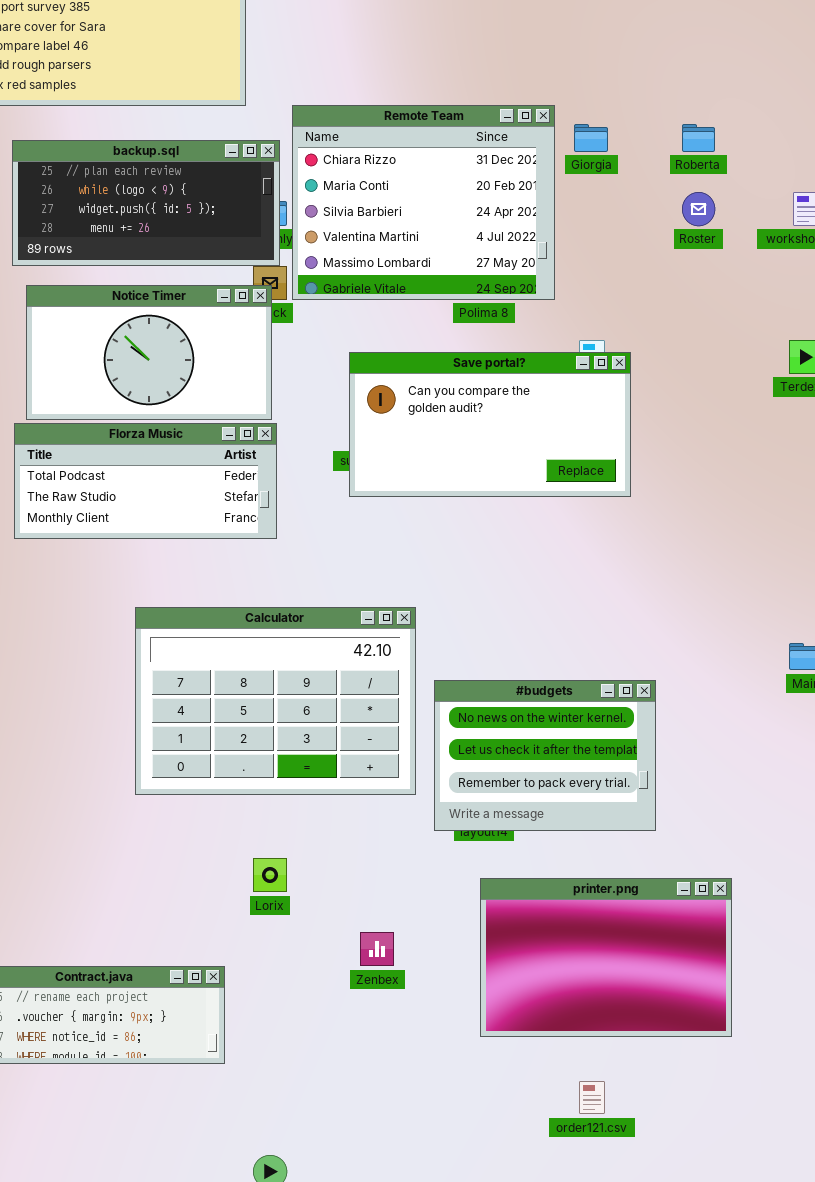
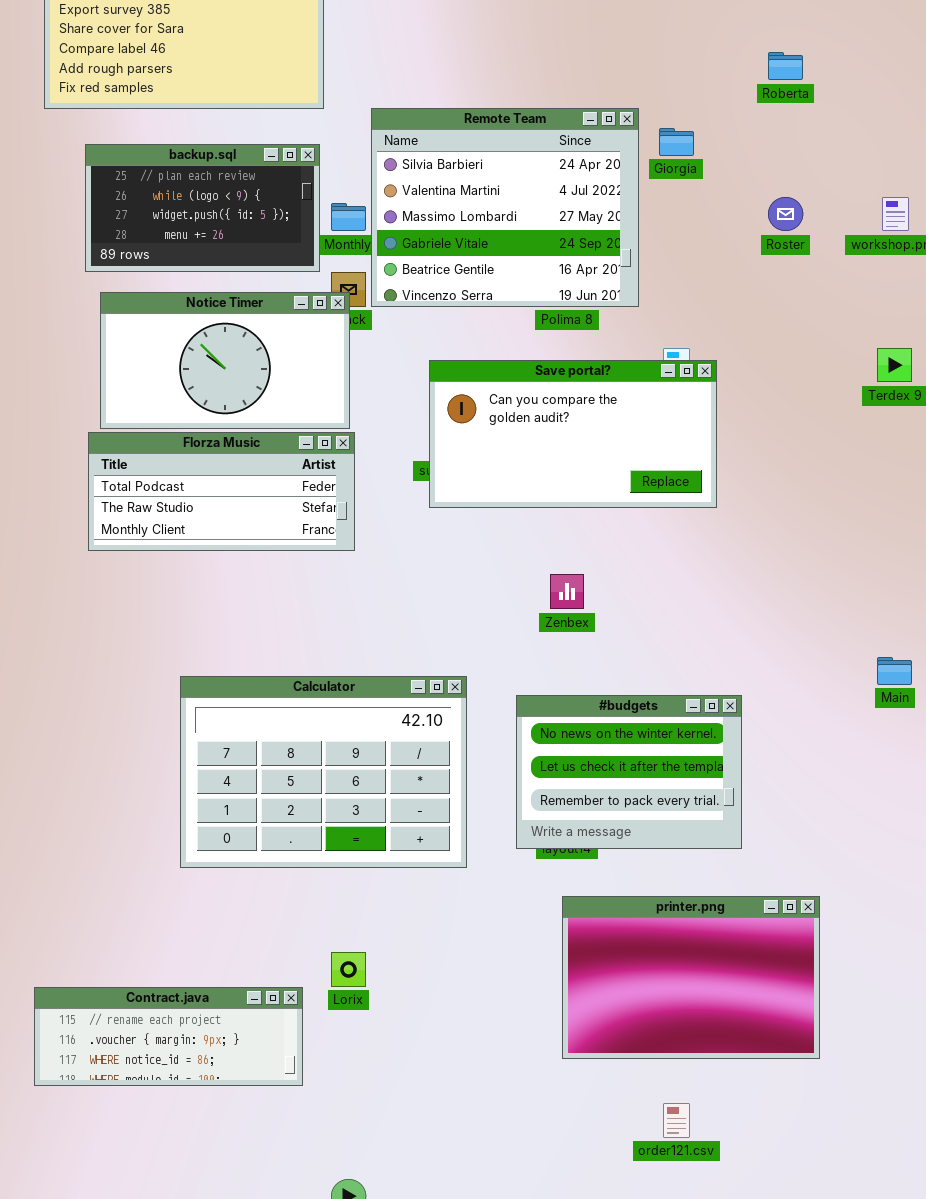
Remote Team: [292,105,555,300] -> [371,108,639,307], scrolled down 2 rows
Roberta: [682,124,715,152] -> [768,52,803,80], moved
backup.sql: [12,140,280,266] -> [85,144,320,272], resized
Calculator: [135,607,416,795] -> [180,676,467,868], moved
Lorix: [253,858,287,892] -> [331,952,366,987], moved
Zenbex: [360,932,394,966] -> [550,574,584,609], moved

